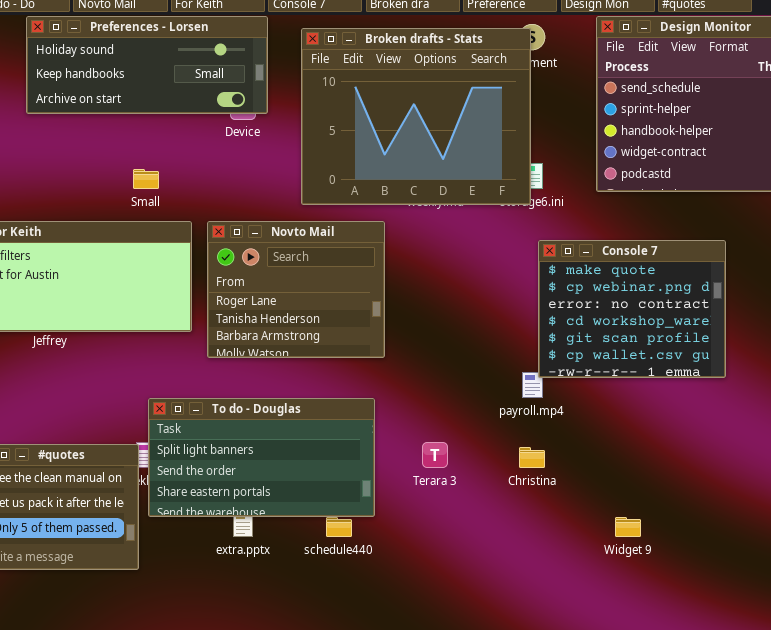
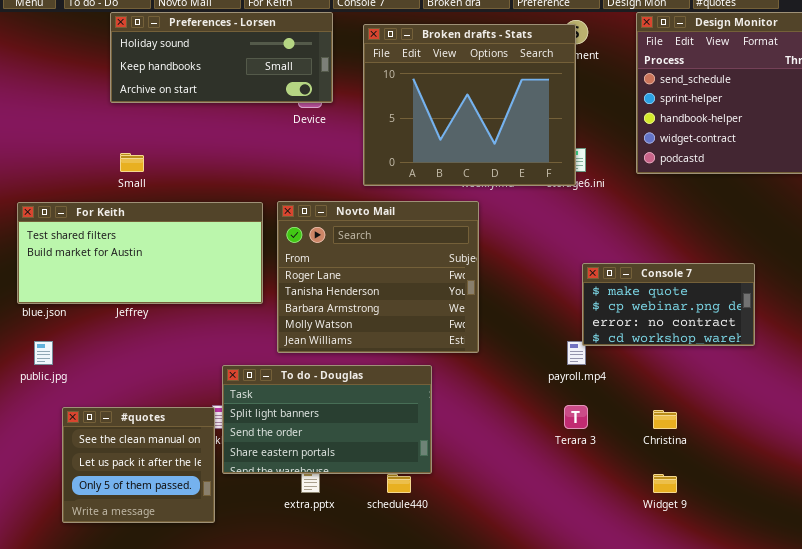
Small: [133,169,159,189] -> [120,153,144,172], moved
Novto Mail: [207,221,385,358] -> [277,201,479,353], resized
Console 7: [538,240,726,378] -> [582,263,755,346], resized
Terara 3: [422,442,448,468] -> [564,405,588,429], moved
Christina: [519,447,545,468] -> [653,410,677,429], moved

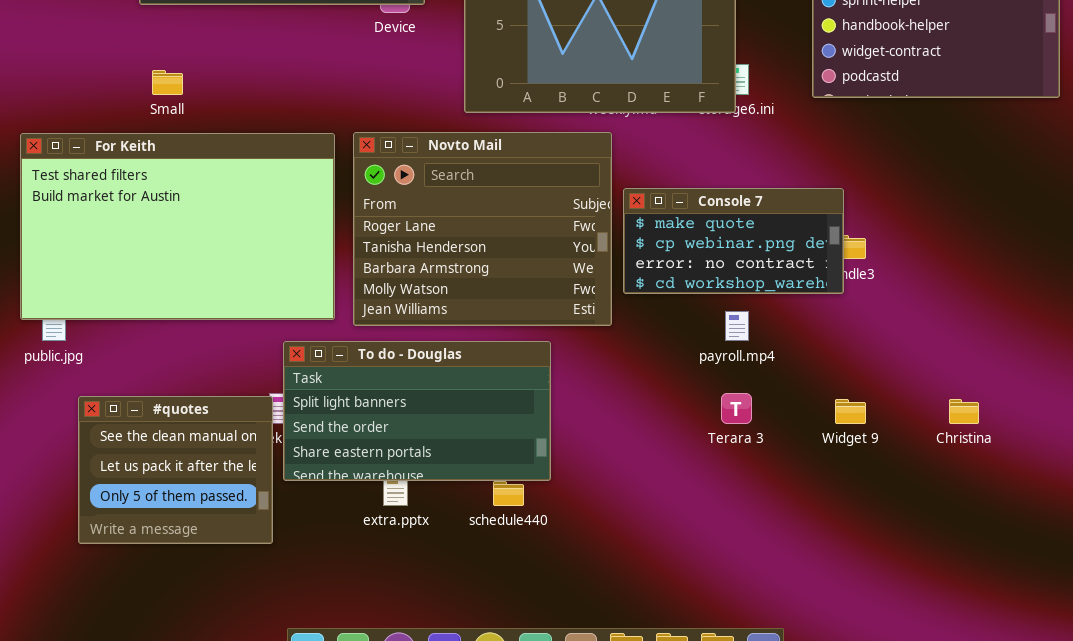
For Keith: [17,202,263,304] -> [20,133,335,320], resized
Console 7: [582,263,755,346] -> [623,188,844,294], moved
Christina: [653,410,677,429] -> [949,399,979,424], moved
Widget 9: [653,474,677,493] -> [835,399,866,424], moved

